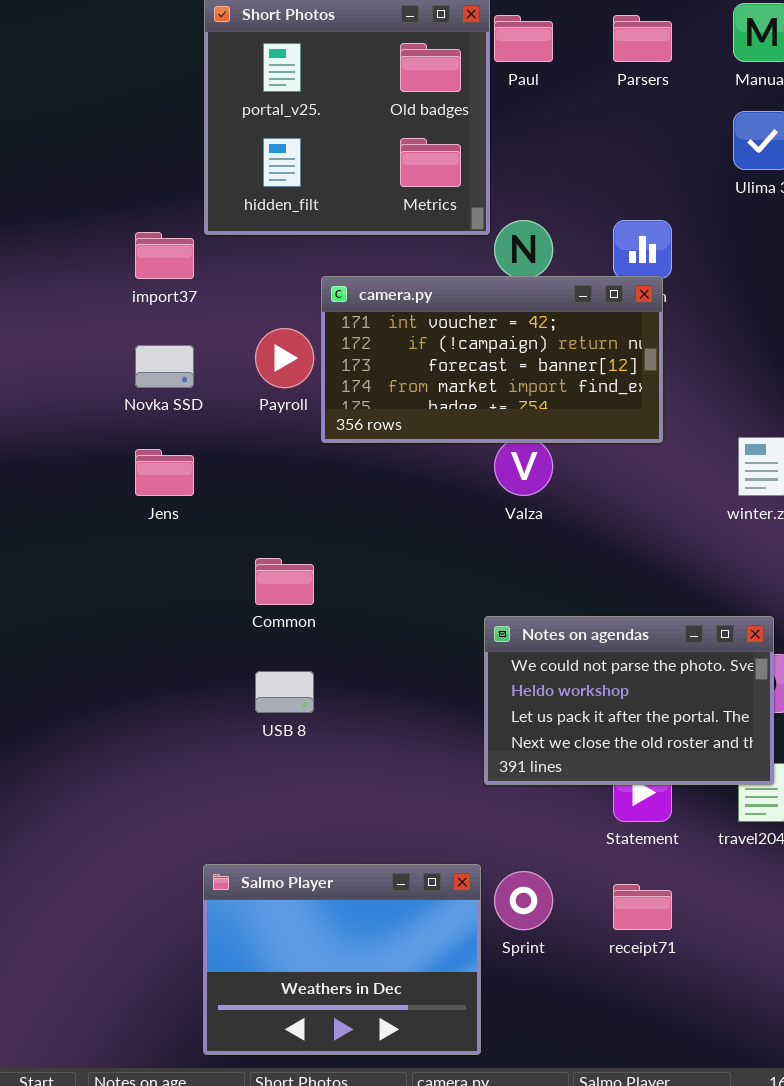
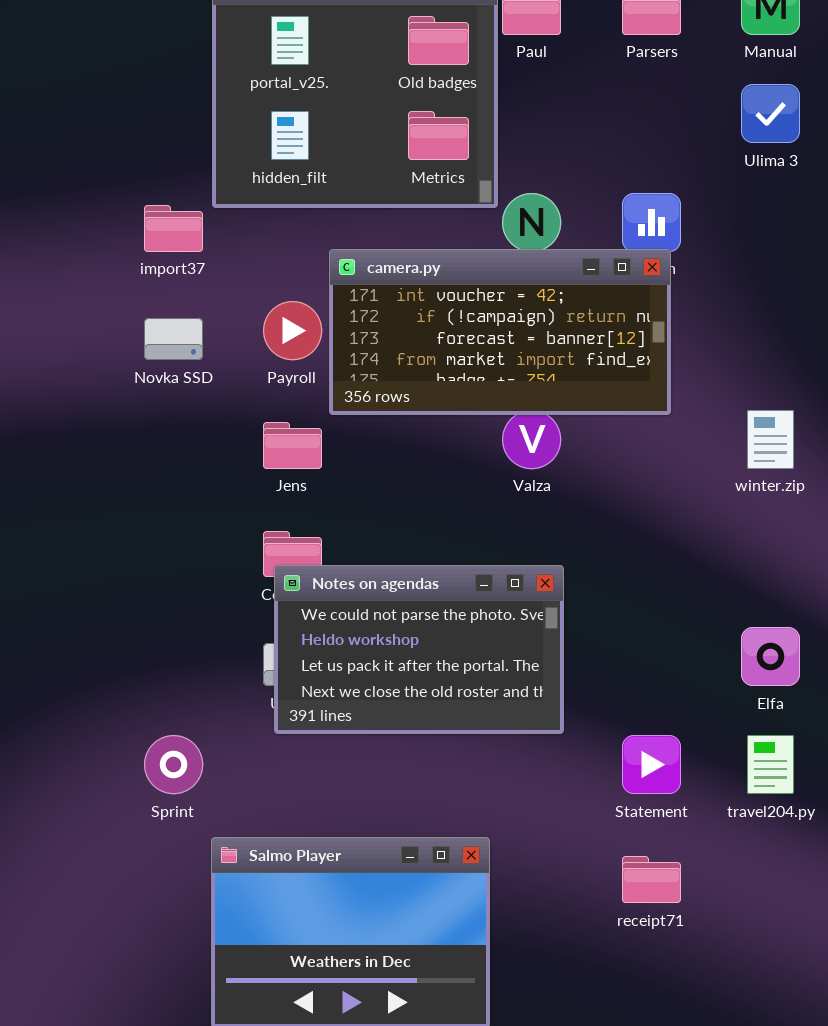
Jens: [135,449,194,496] -> [263,422,322,469], moved
Notes on agendas: [484,616,774,785] -> [274,565,564,734], moved
Sprint: [494,871,553,930] -> [144,735,203,794], moved

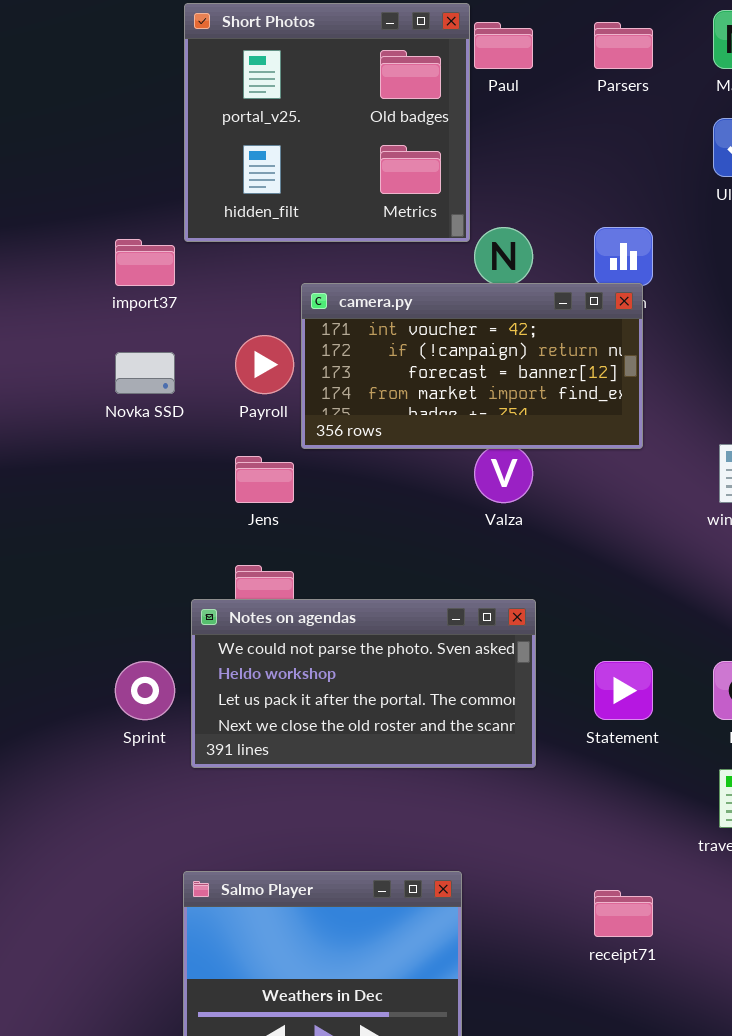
Notes on agendas: [274,565,564,734] -> [191,599,536,768], resized
Sprint: [144,735,203,794] -> [115,661,175,720], moved
Statement: [622,735,681,794] -> [594,661,653,720], moved

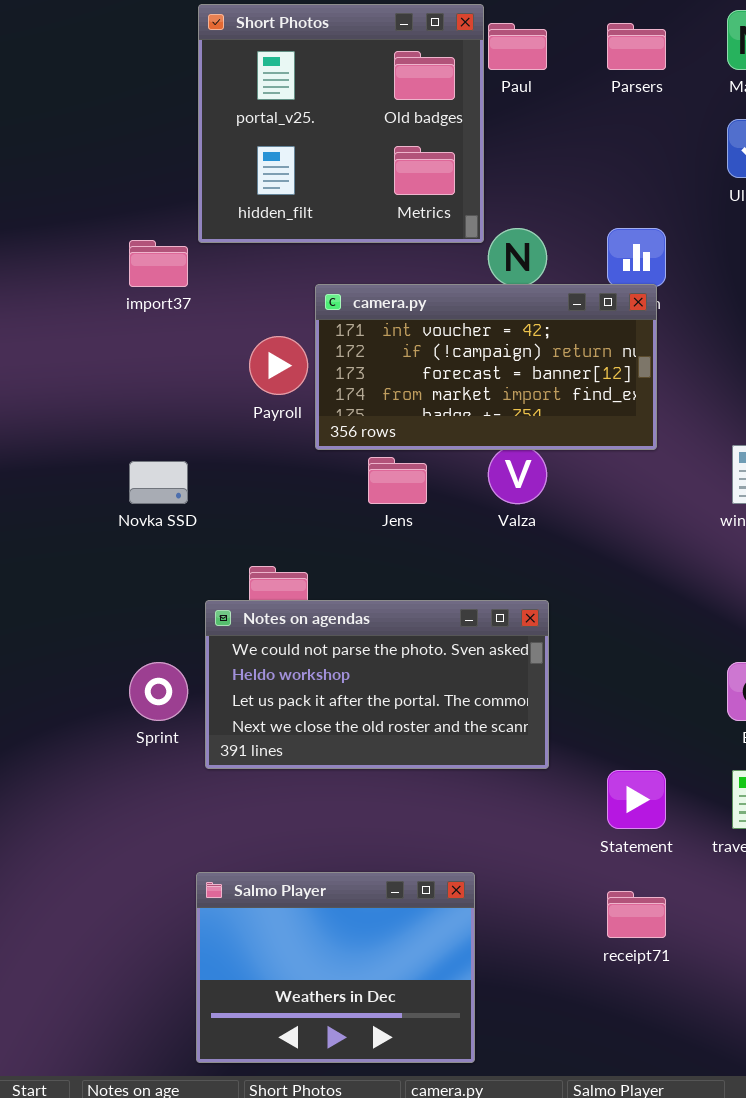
Novka SSD: [115,352,175,394] -> [129,461,188,504], moved
Jens: [235,456,294,503] -> [368,457,427,504], moved
Statement: [594,661,653,720] -> [607,770,666,829], moved

